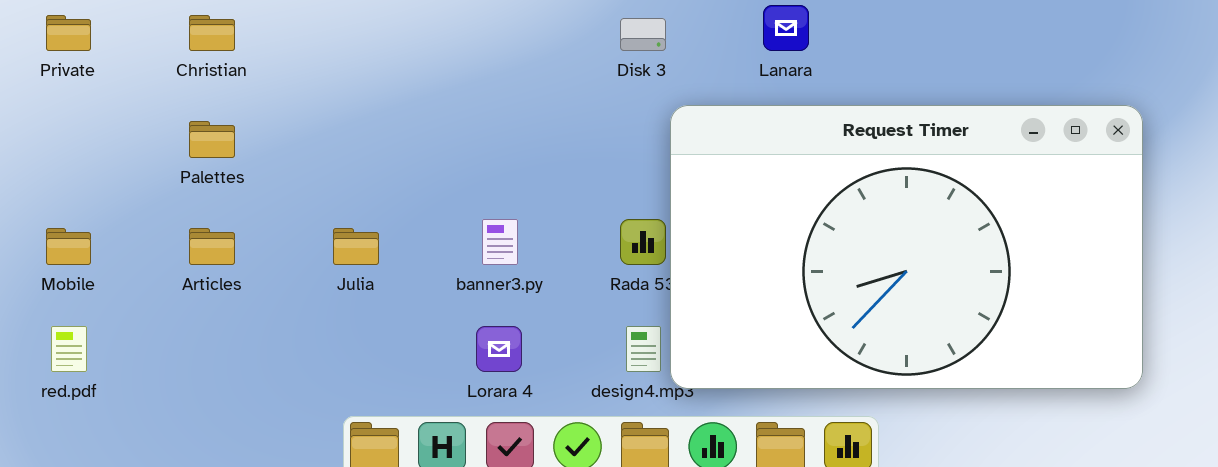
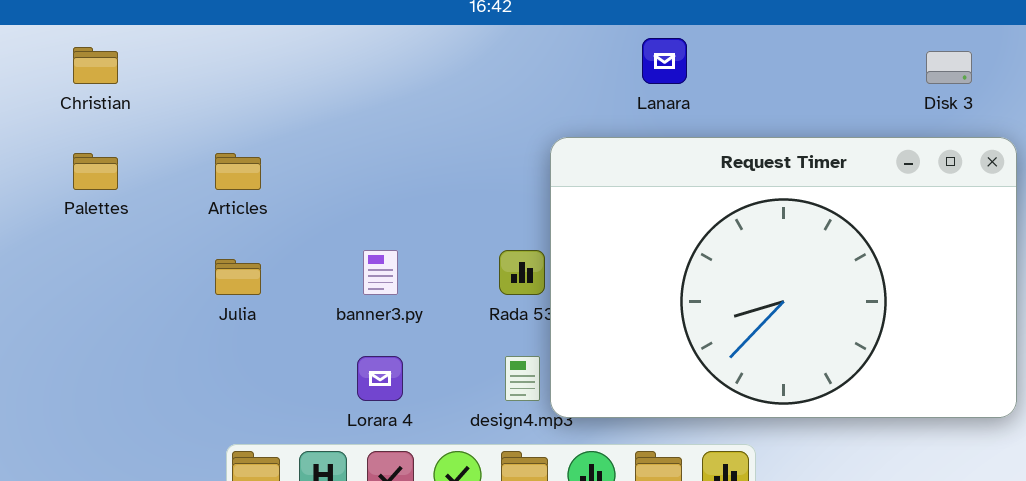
Disk 3: [620,18,666,51] -> [926,51,972,84], moved
Articles: [189,228,235,265] -> [215,153,261,190], moved

